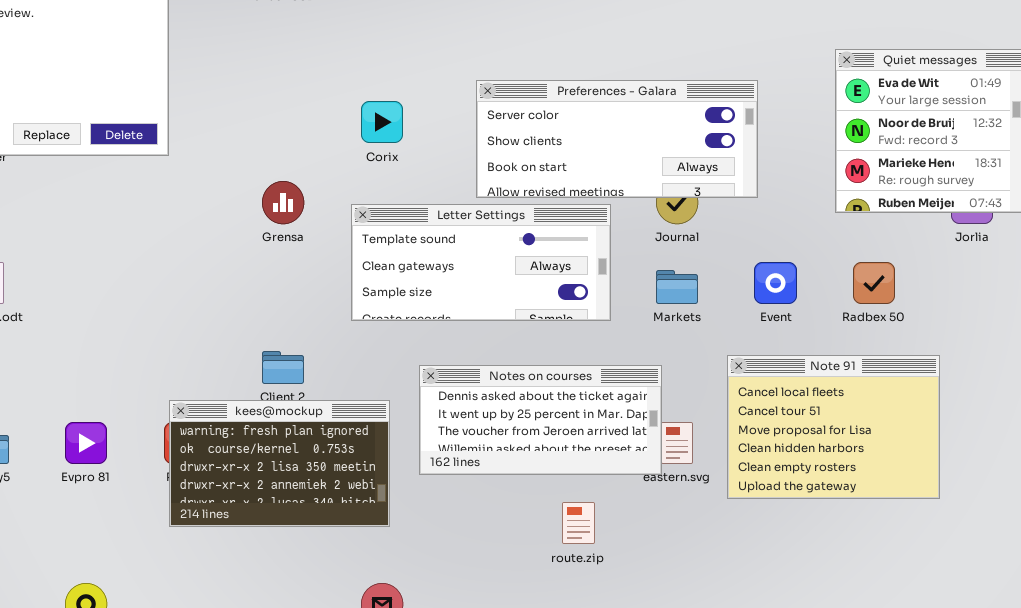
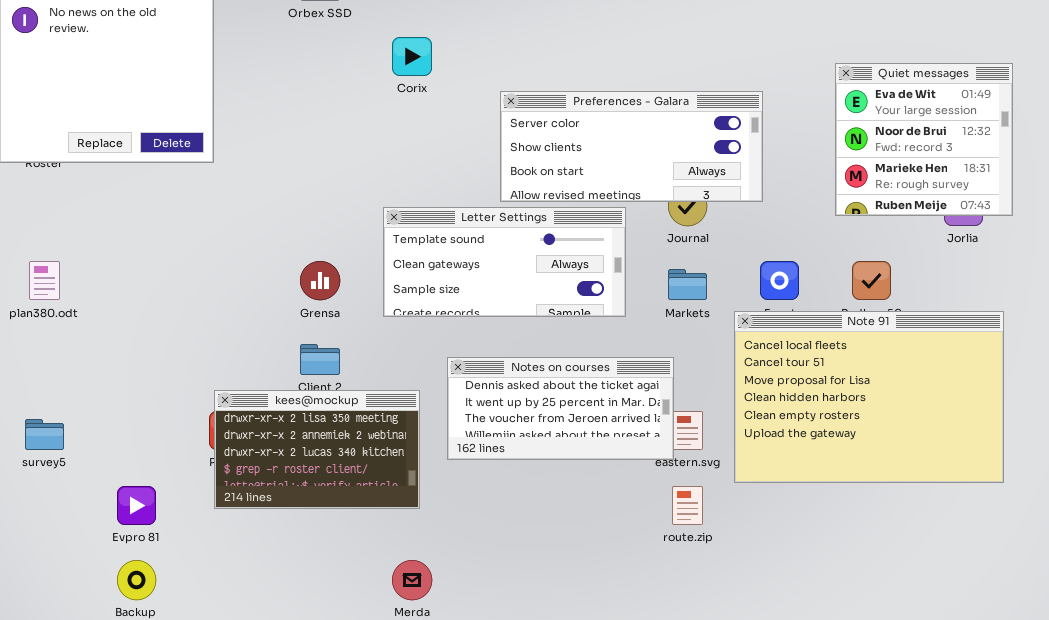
Corix: [361,101,403,143] -> [392,37,432,76], moved
Grensa: [262,181,304,224] -> [300,261,340,300], moved
Note 91: [727,355,940,499] -> [734,311,1004,483], resized
kees@mockup: [169,400,390,527] -> [214,390,420,509], scrolled down 2 rows
Evpro 81: [65,422,107,464] -> [117,486,156,525], moved
route.zip: [562,502,595,544] -> [672,486,703,525], moved

